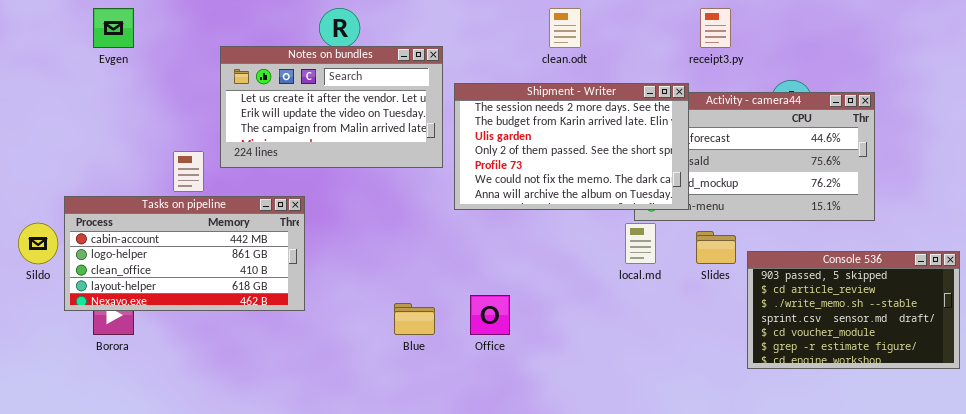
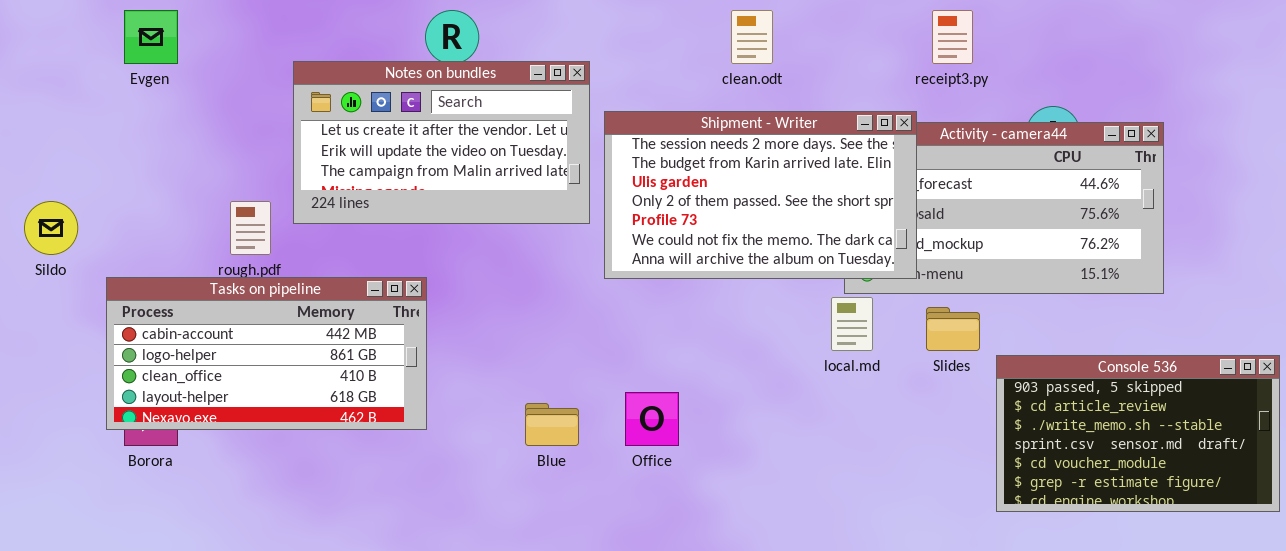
Tasks on pipeline: [64,196,305,311] -> [106,277,427,430], moved
Sildo: [18,223,58,264] -> [24,201,78,255], moved
Console 536: [747,251,960,369] -> [996,355,1280,512], moved

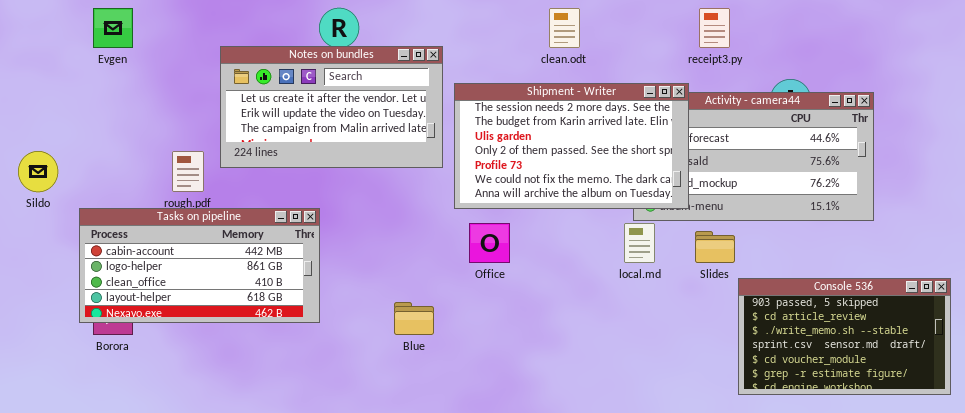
Console 536: [996,355,1280,512] -> [738,278,951,395], moved
Office: [625,392,679,446] -> [469,223,510,263], moved

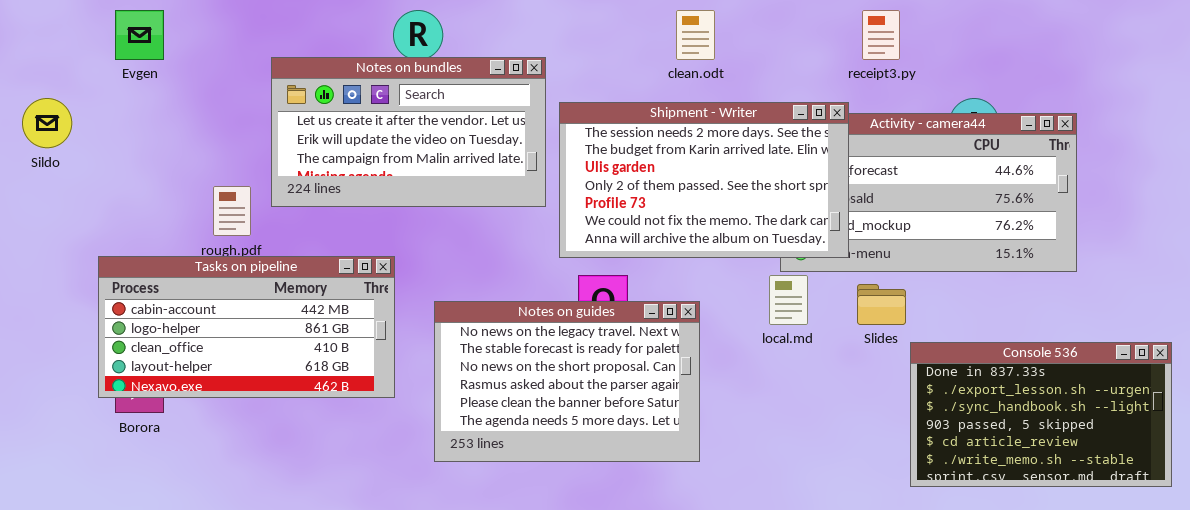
Sildo: [18,151,58,192] -> [22,98,72,148], moved
Notes on guides: none -> [434,301,700,462], opened
Console 536: [738,278,951,395] -> [910,342,1172,487], scrolled up 3 rows

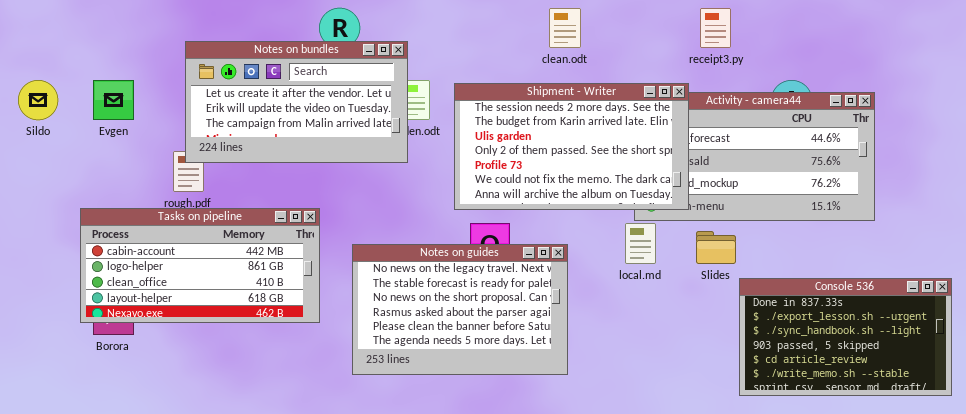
Evgen: [115,10,164,60] -> [93,80,134,120], moved
Notes on bundles: [271,57,546,207] -> [185,41,408,163], moved

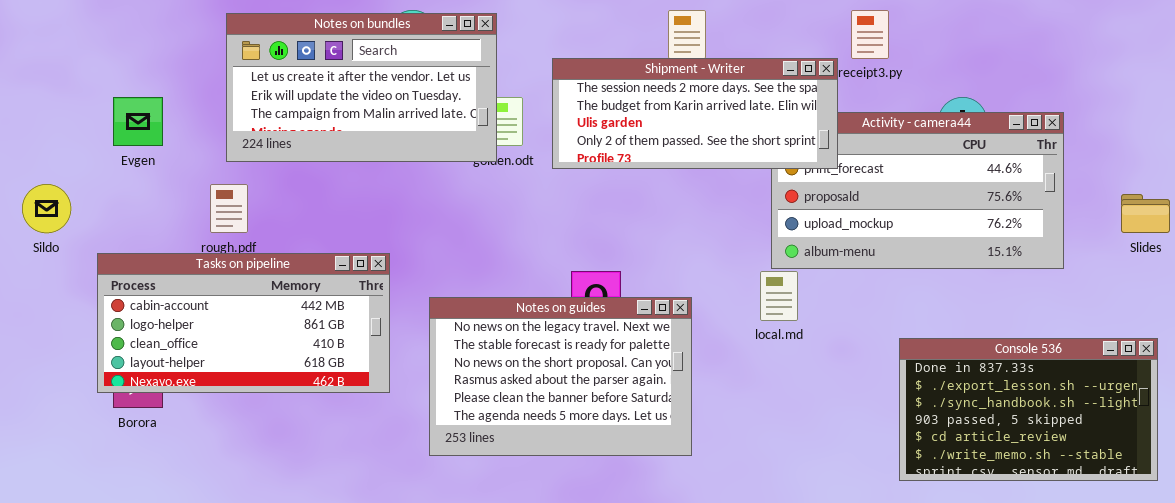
Notes on bundles: [185,41,408,163] -> [226,13,497,162], moved
Sildo: [18,80,58,120] -> [22,184,71,233], moved
Shipment - Writer: [454,83,689,210] -> [552,58,838,169], moved, resized
Slides: [696,231,736,264] -> [1121,194,1170,233], moved

